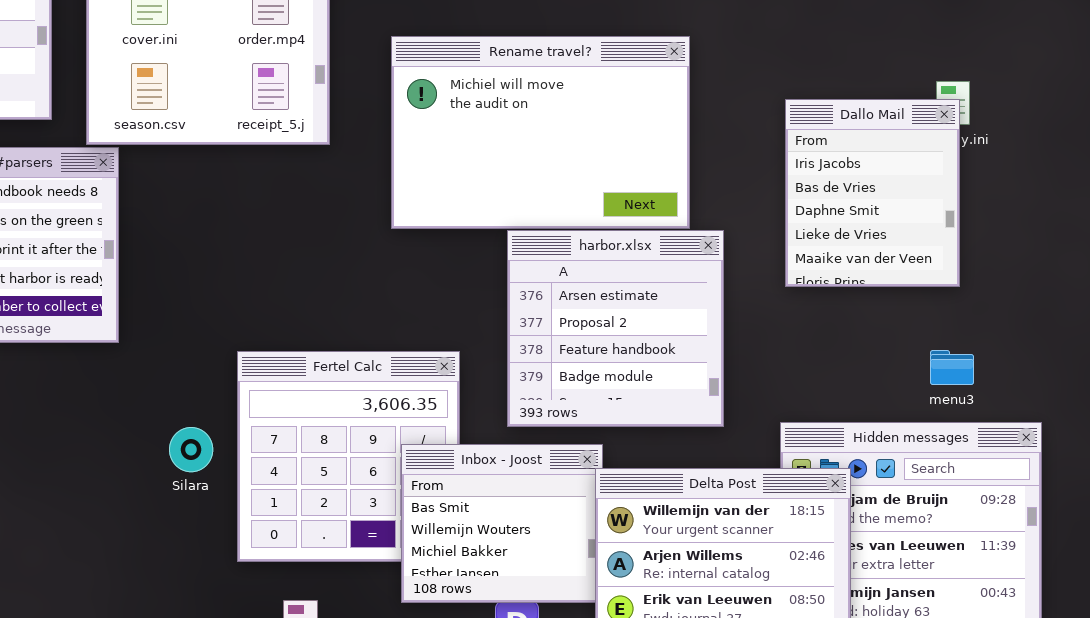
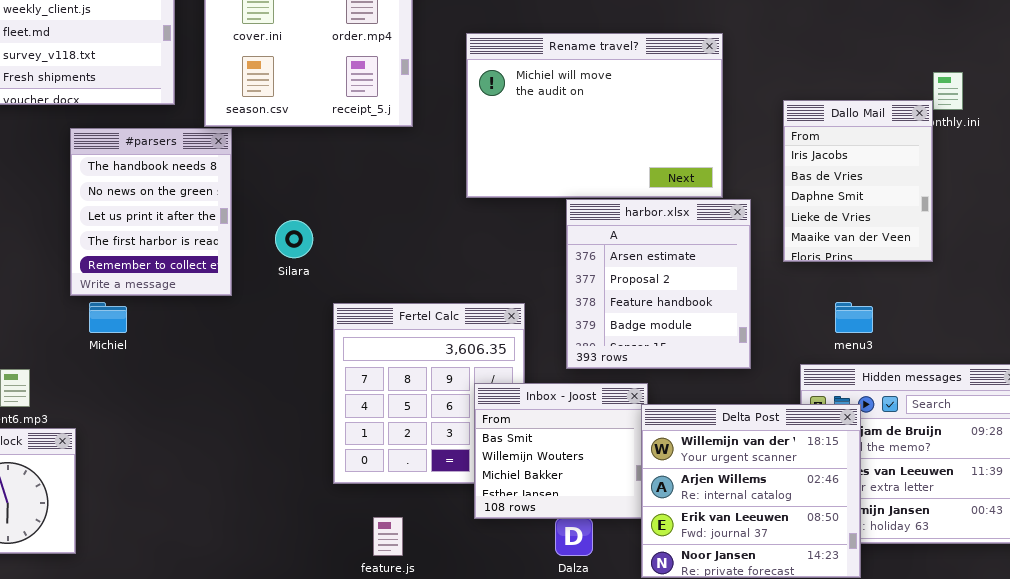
Dallo Mail: [785,99,960,287] -> [783,100,933,262], moved
menu3: [930,350,974,385] -> [835,302,873,333], moved
Silara: [169,427,213,472] -> [275,220,313,258], moved

